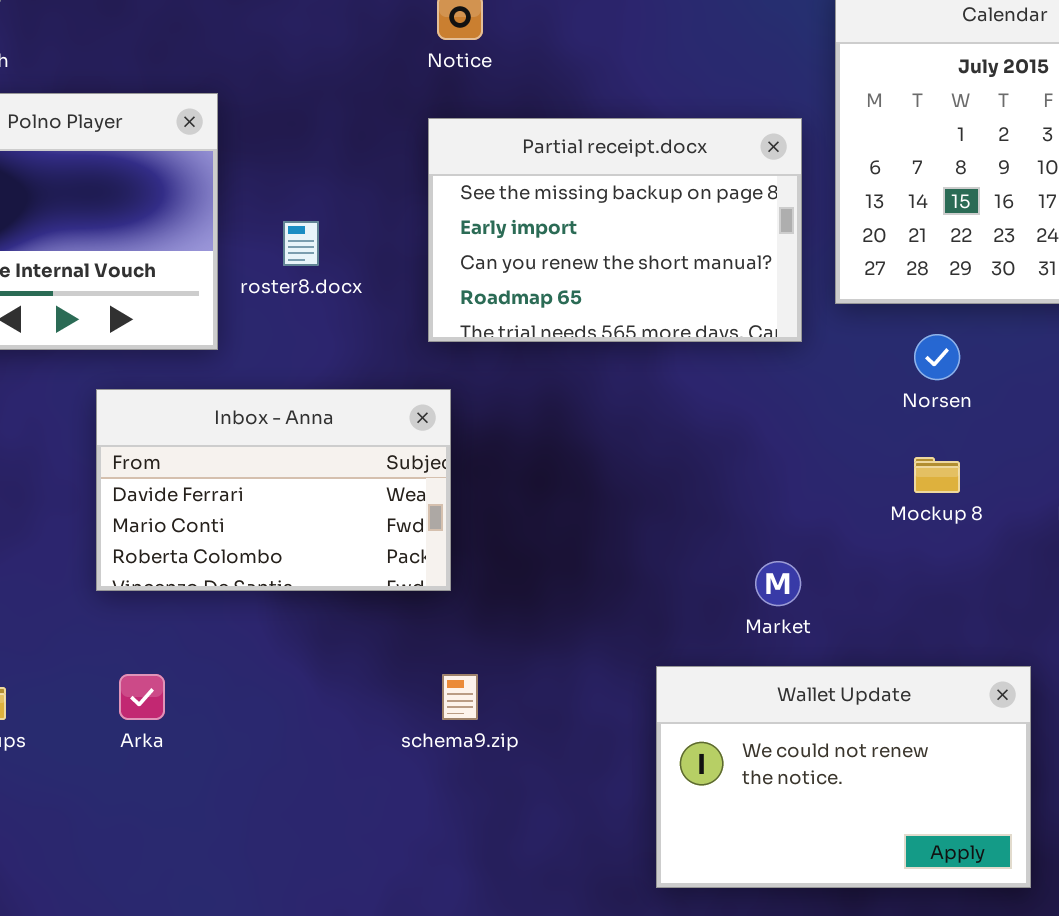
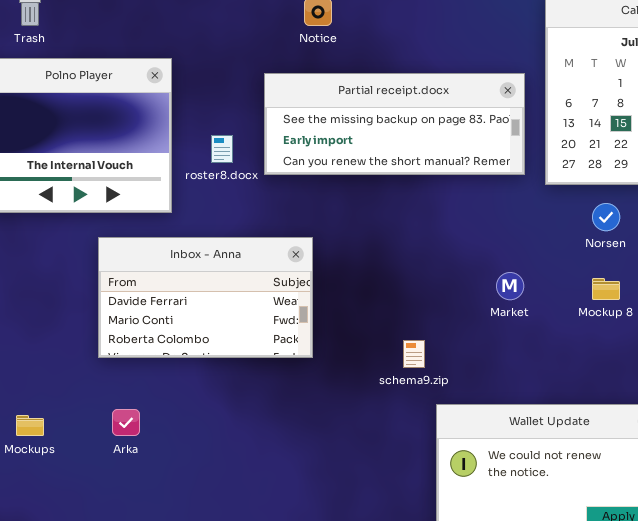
Partial receipt.docx: [428,118,802,342] -> [264,73,525,175], resized
Market: [755,561,801,606] -> [496,272,524,300], moved
schema9.zip: [442,674,478,720] -> [403,340,425,368], moved

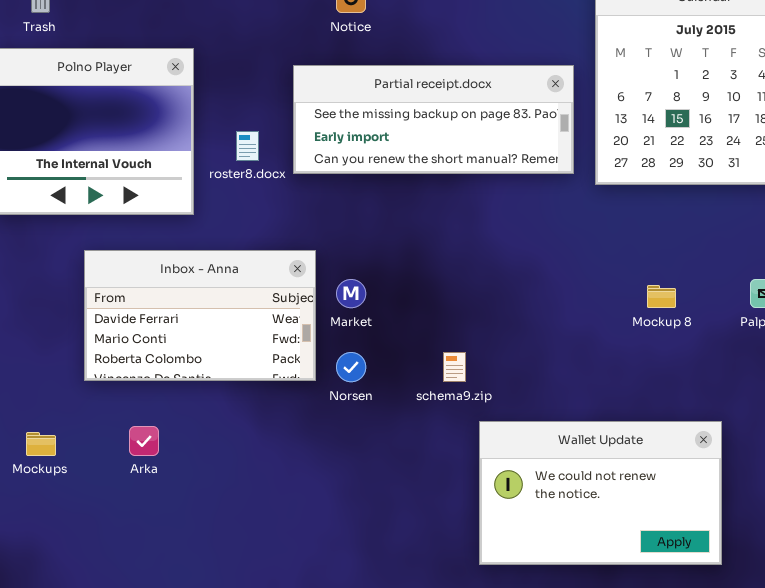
Norsen: [592,203,620,231] -> [336,352,366,382], moved
Inbox - Anna: [98,237,313,358] -> [84,250,316,381], moved
Market: [496,272,524,300] -> [336,279,366,308], moved

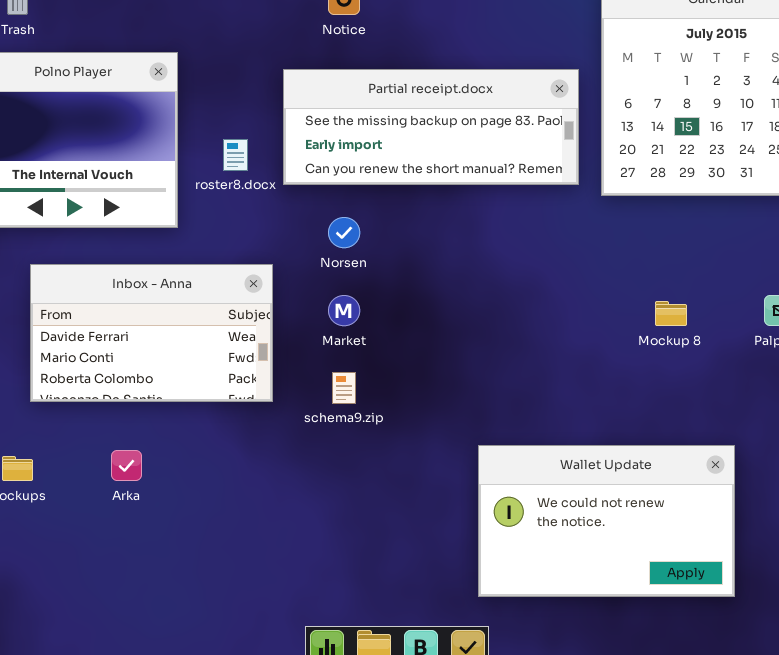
Inbox - Anna: [84,250,316,381] -> [30,264,273,402], moved
Norsen: [336,352,366,382] -> [328,217,360,248], moved
schema9.zip: [443,352,466,382] -> [332,372,356,404], moved

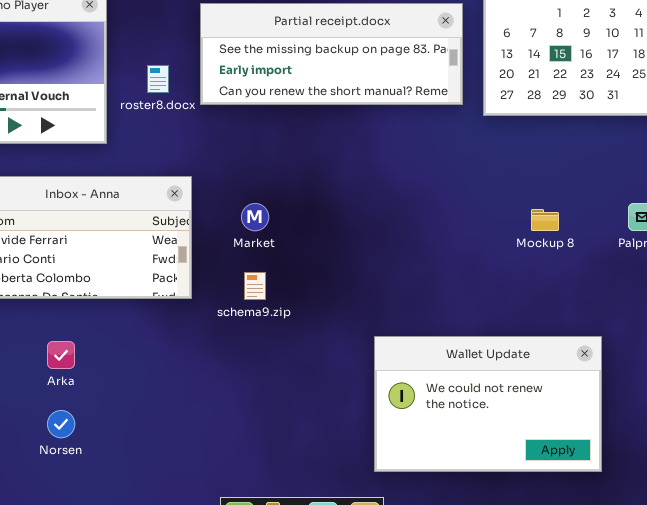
Norsen: [328,217,360,248] -> [47,410,75,438], moved

